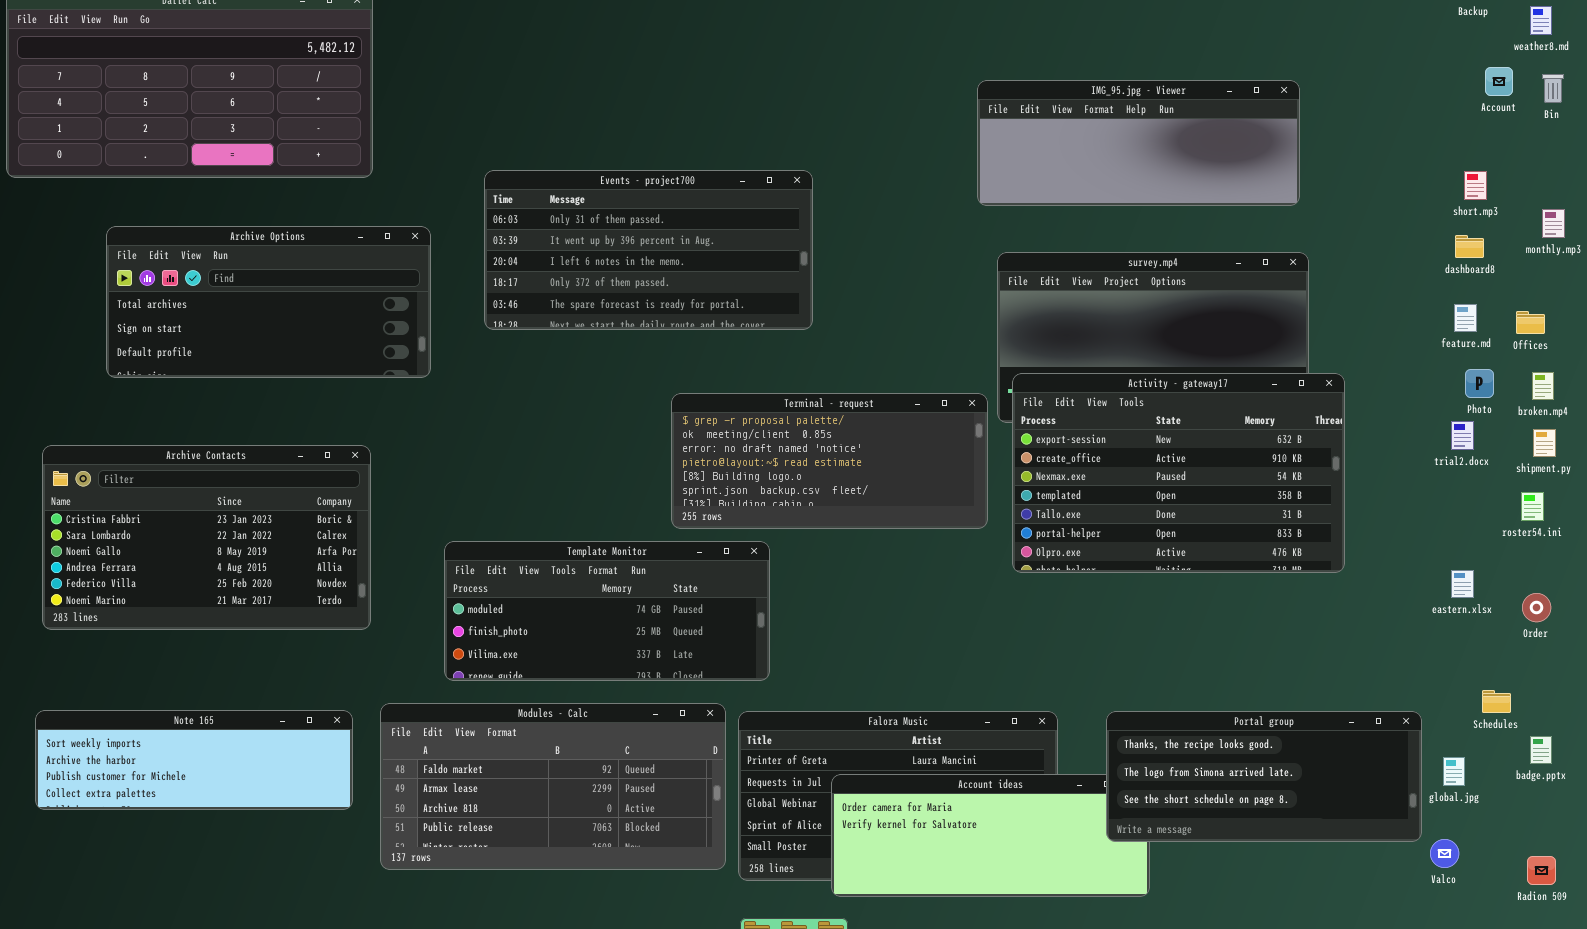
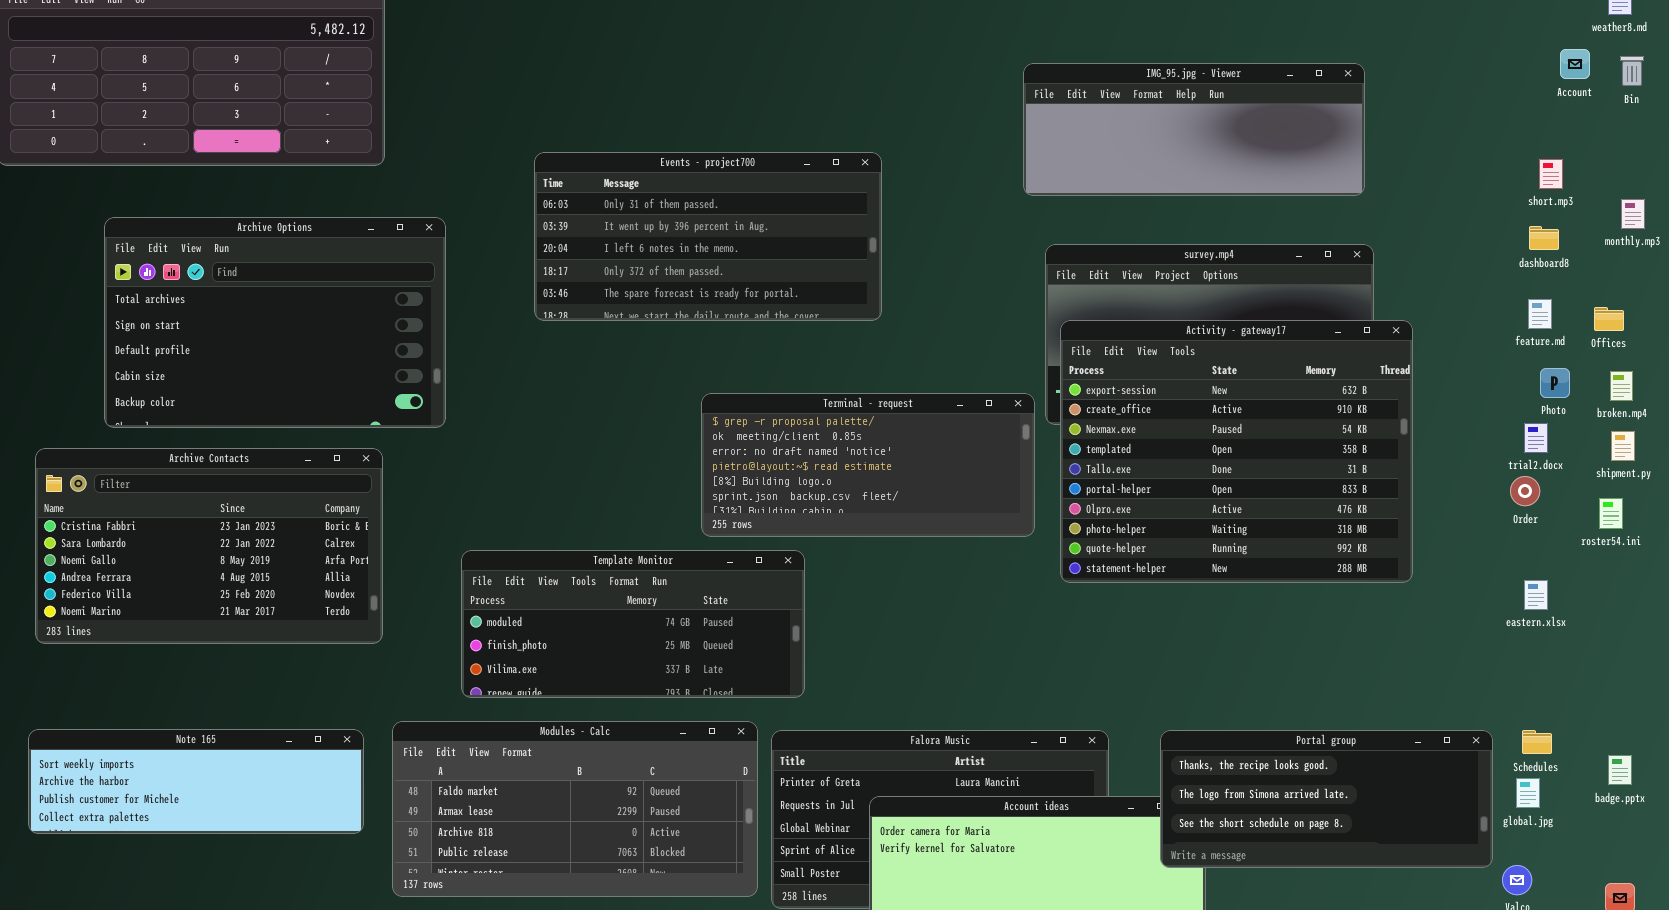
Events - project700: [484,170,813,330] -> [534,152,882,321], moved
Archive Options: [106,226,431,378] -> [104,217,446,428], resized
Activity - gateway17: [1012,373,1345,573] -> [1060,320,1413,583], resized
Order: [1522,593,1551,622] -> [1510,476,1540,506], moved
Schedules: [1482,690,1511,713] -> [1522,730,1552,754], moved

